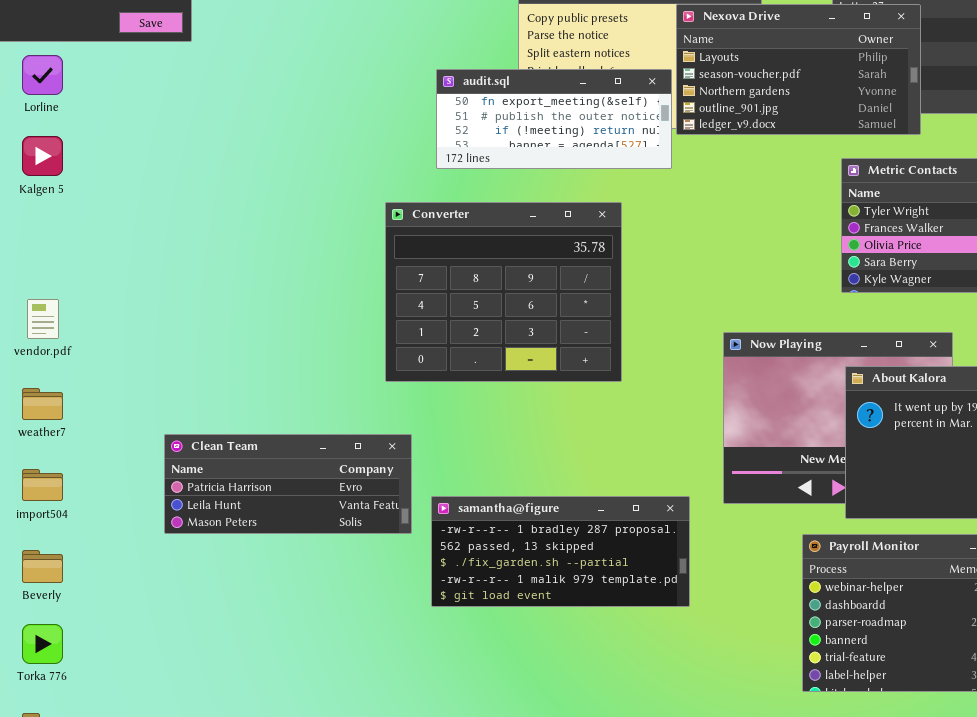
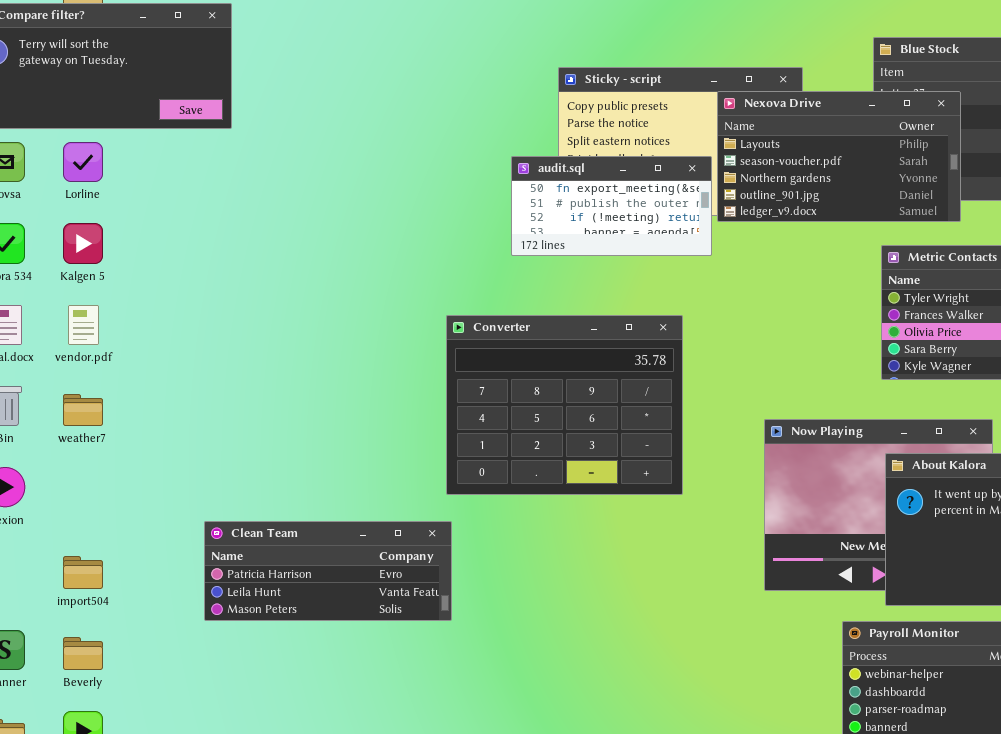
audit.sql: [436,69,672,169] -> [511,156,712,256], resized
Converter: [385,202,622,382] -> [446,315,683,495], moved
vendor.pdf: [27,299,59,339] -> [68,305,99,345], moved
weather7: [22,388,63,420] -> [63,394,103,426], moved
samantha@figure: [431,496,690,607] -> none, closed

